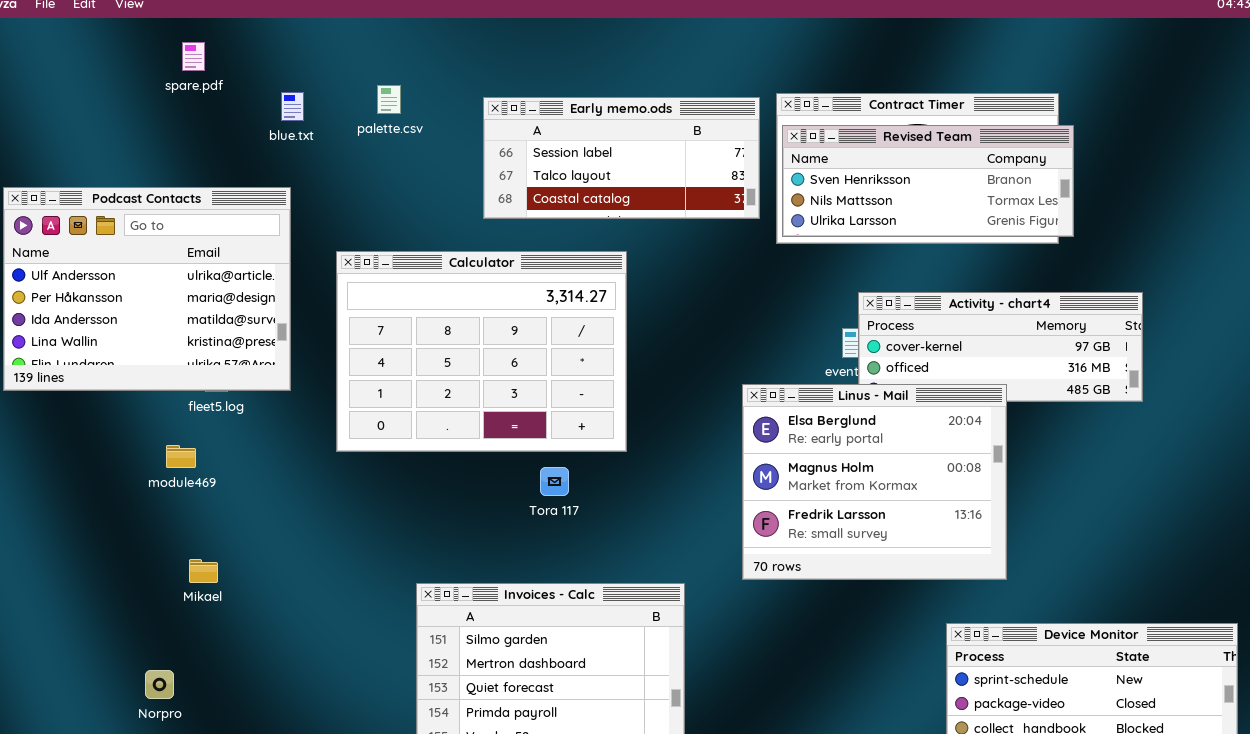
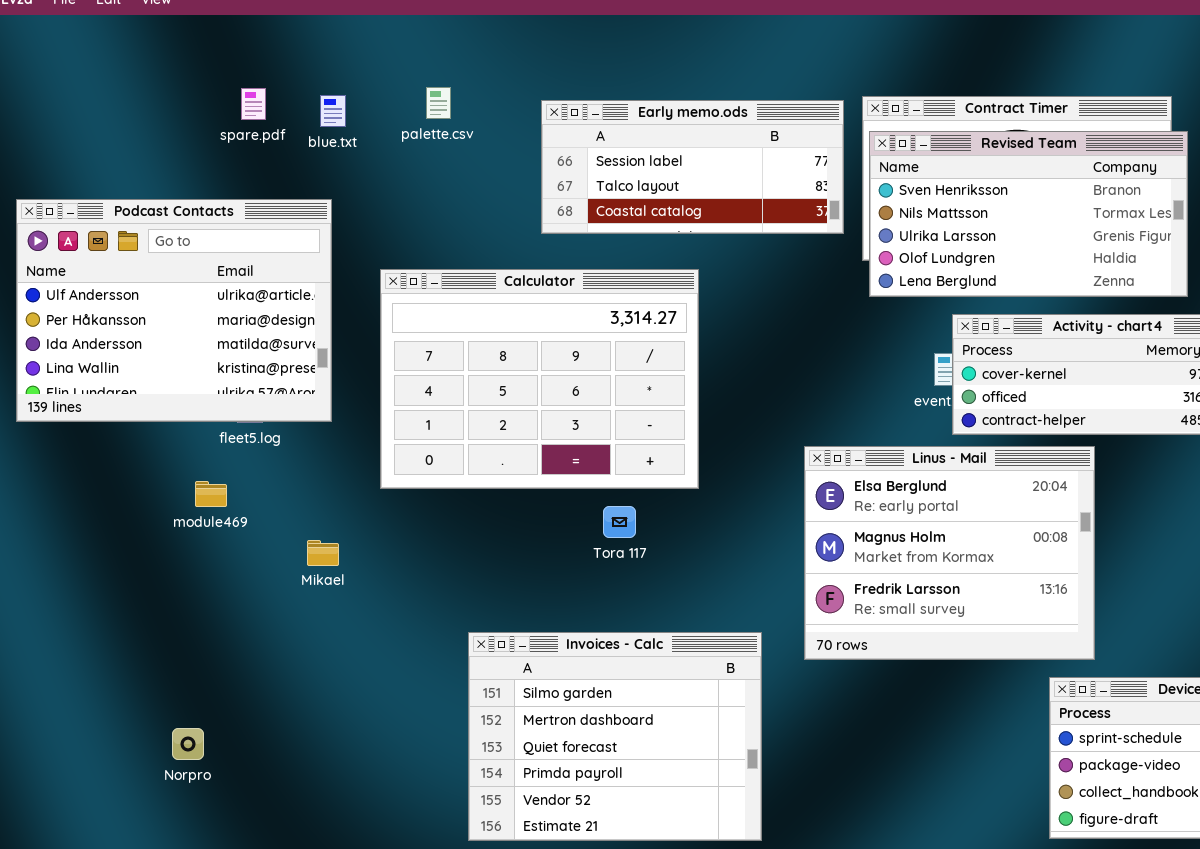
spare.pdf: [182,42,205,71] -> [241,88,266,120], moved
Revised Team: [782,125,1074,237] -> [869,131,1188,297], resized
Linus - Mail: [742,384,1007,580] -> [804,446,1095,660], moved
Mikael: [189,559,218,583] -> [307,540,339,566], moved

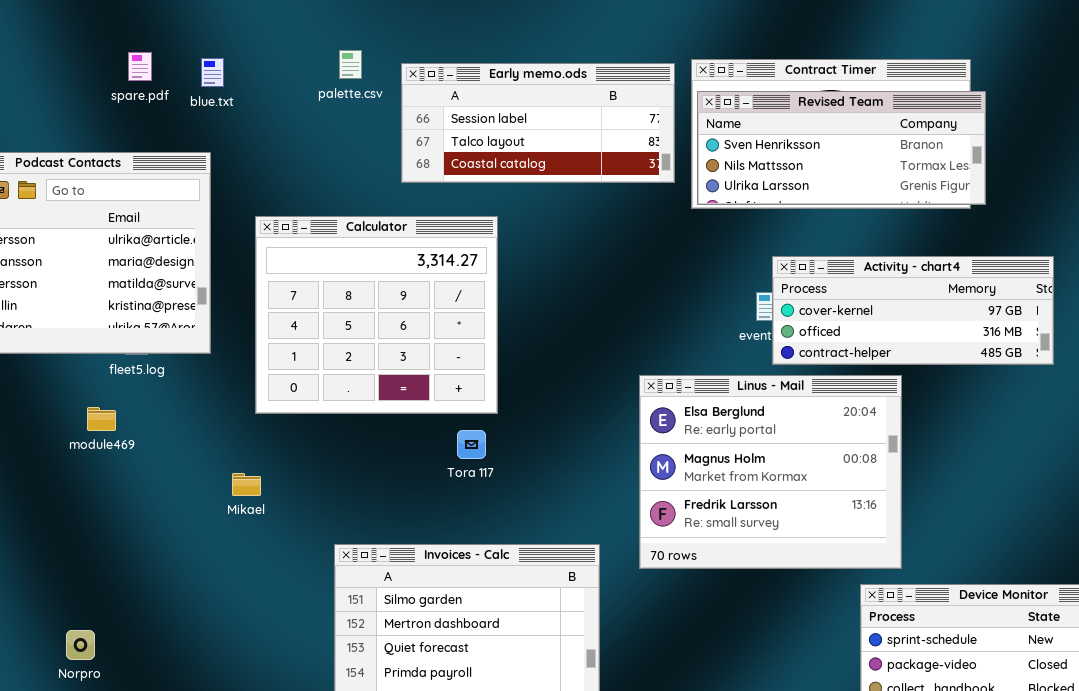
palette.csv: [426,87,451,119] -> [339,50,362,79], moved
Revised Team: [869,131,1188,297] -> [697,91,986,205], resized
Calculator: [380,269,699,489] -> [255,216,498,414], resized
Mikael: [307,540,339,566] -> [232,473,261,496], moved

